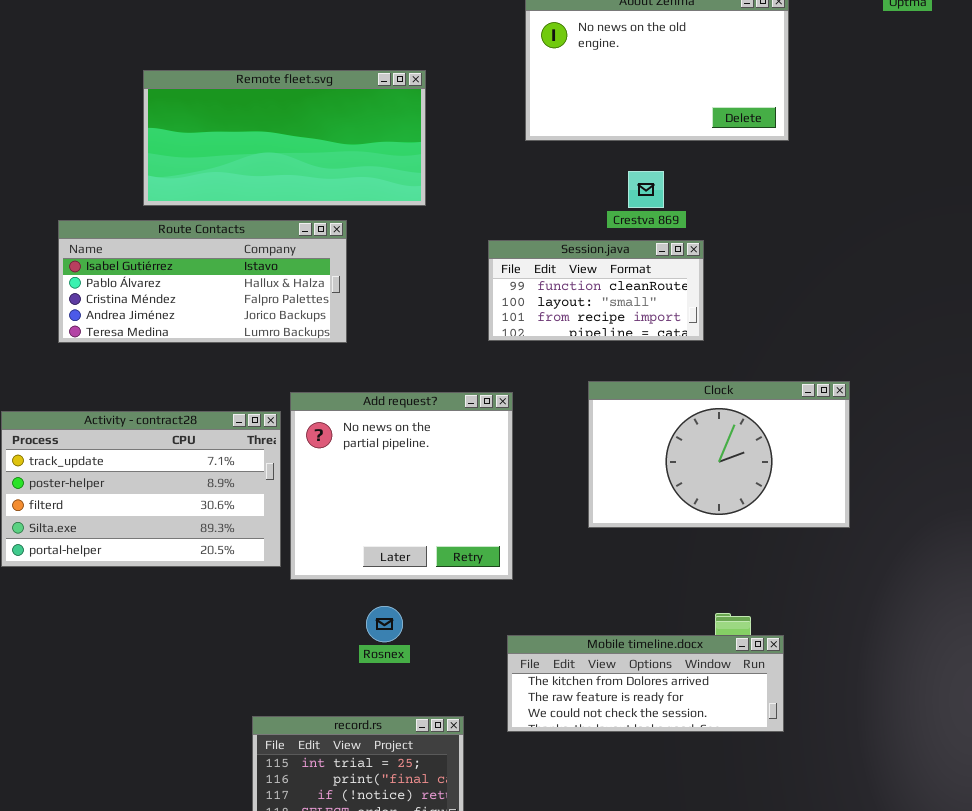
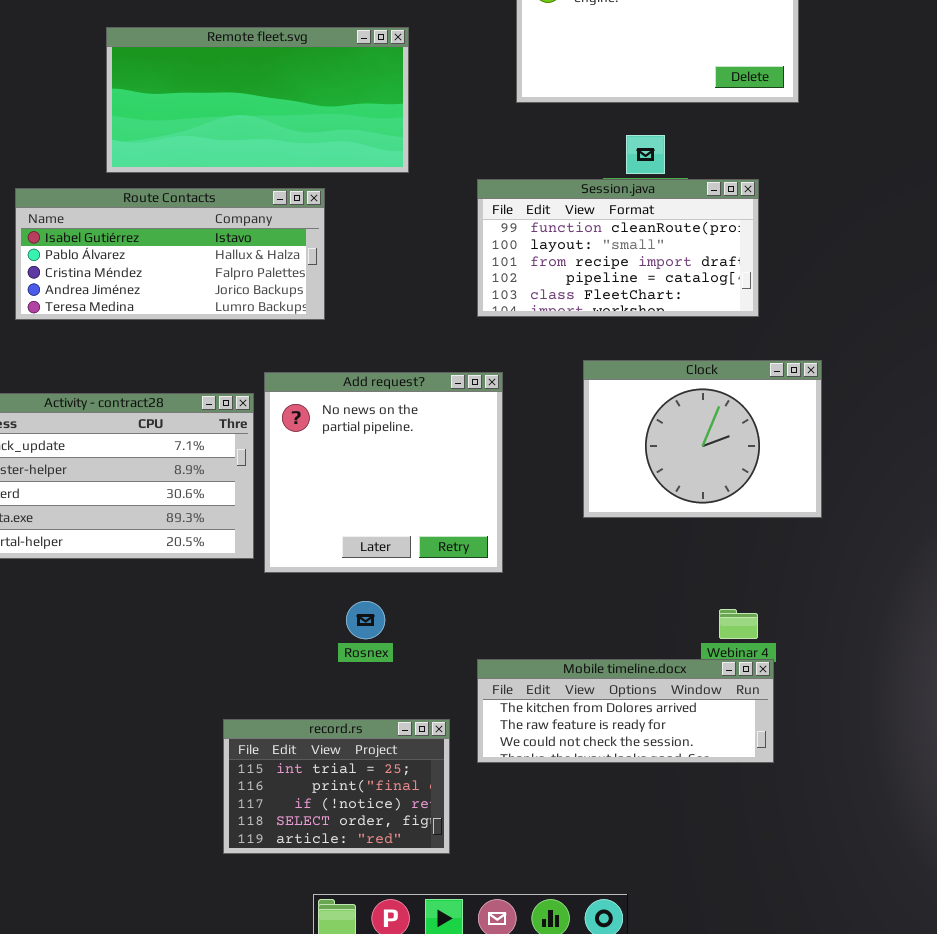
Session.java: [488,240,704,341] -> [477,179,759,317], resized
Clock: [588,381,850,528] -> [583,360,822,518], resized
Mobile timeline.docx: [507,635,784,732] -> [477,659,774,763], moved

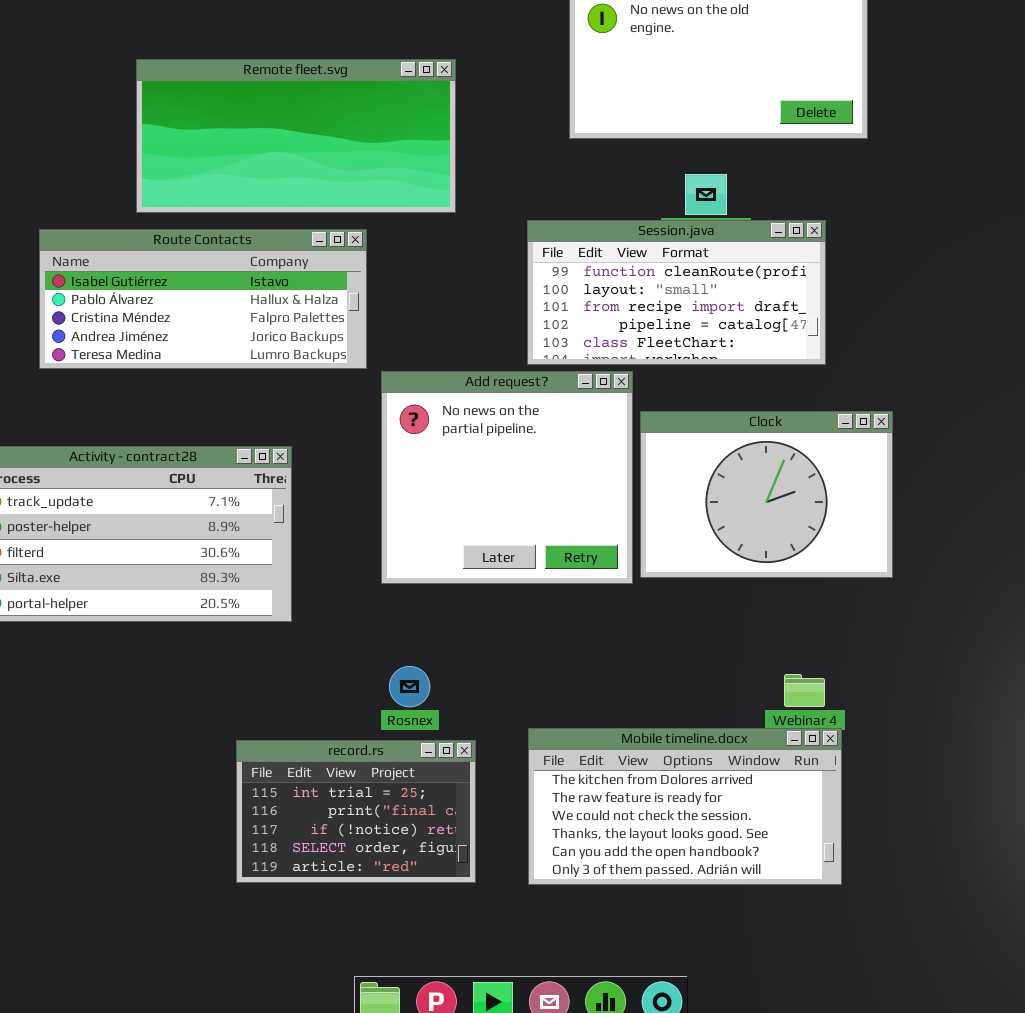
Add request?: [264,372,503,573] -> [381,371,633,584], moved
Mobile timeline.docx: [477,659,774,763] -> [528,728,842,885], resized
record.rs: [223,719,450,854] -> [236,740,476,883], moved

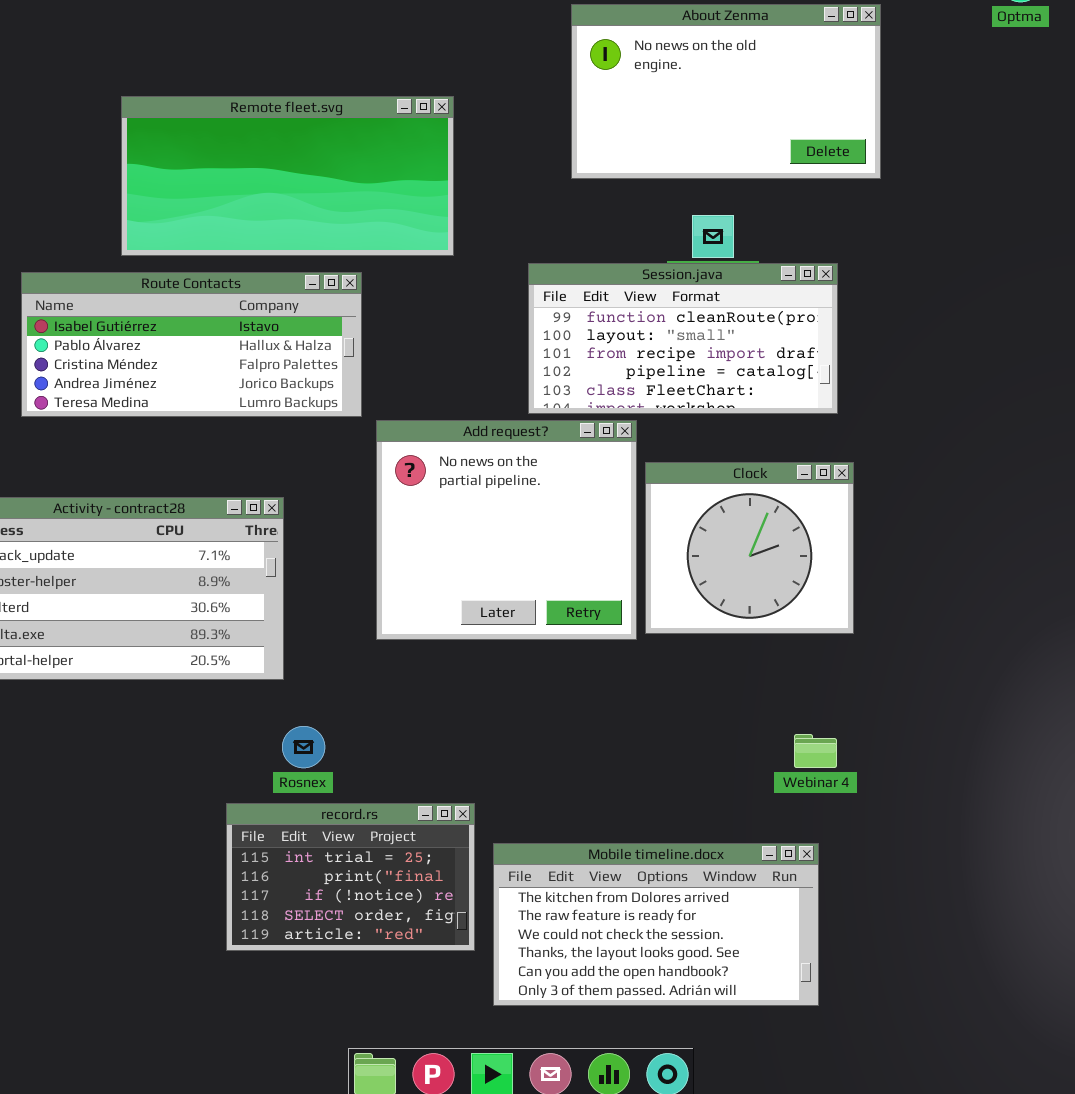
Clock: [640,411,893,578] -> [645,462,854,634], resized
Rosnex: [389,666,430,707] -> [282,726,325,768], moved
Mobile timeline.docx: [528,728,842,885] -> [493,843,819,1006], moved

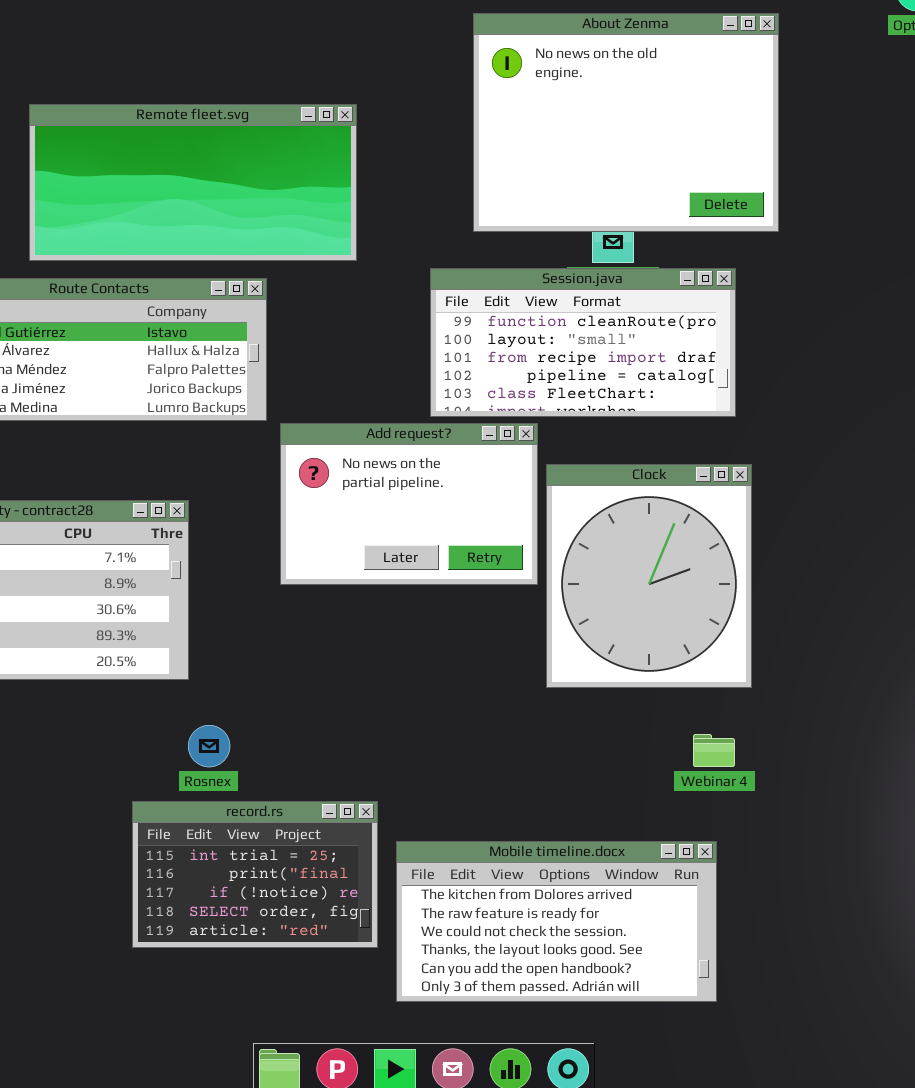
About Zenma: [571,4,881,179] -> [473,13,779,232], resized
Add request?: [376,420,637,640] -> [280,423,538,585], resized
Clock: [645,462,854,634] -> [546,464,752,688], resized

